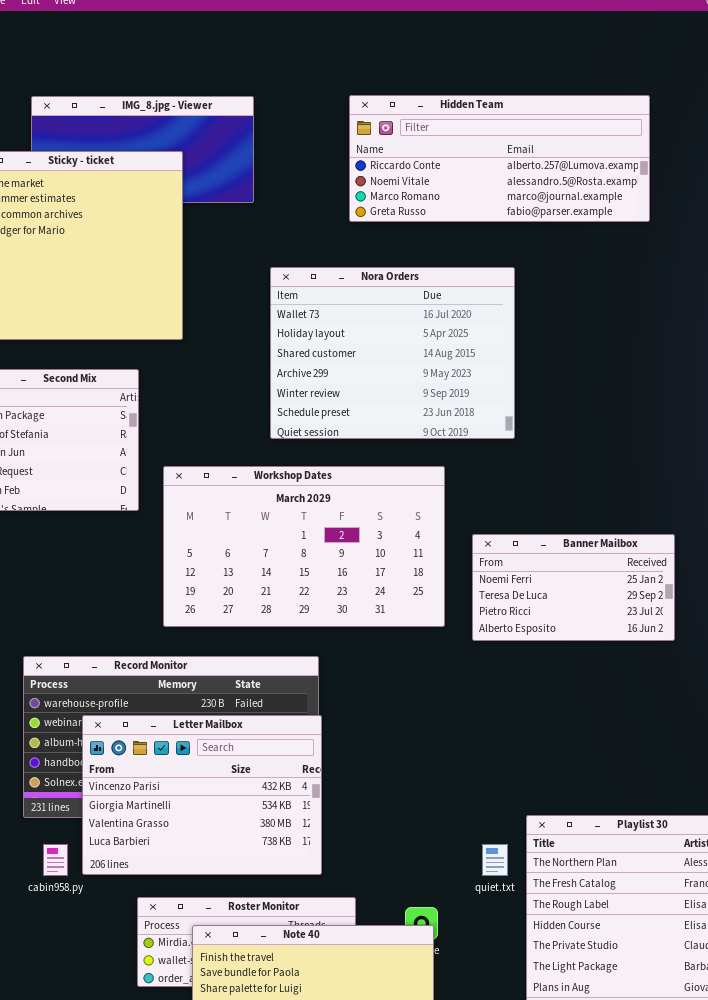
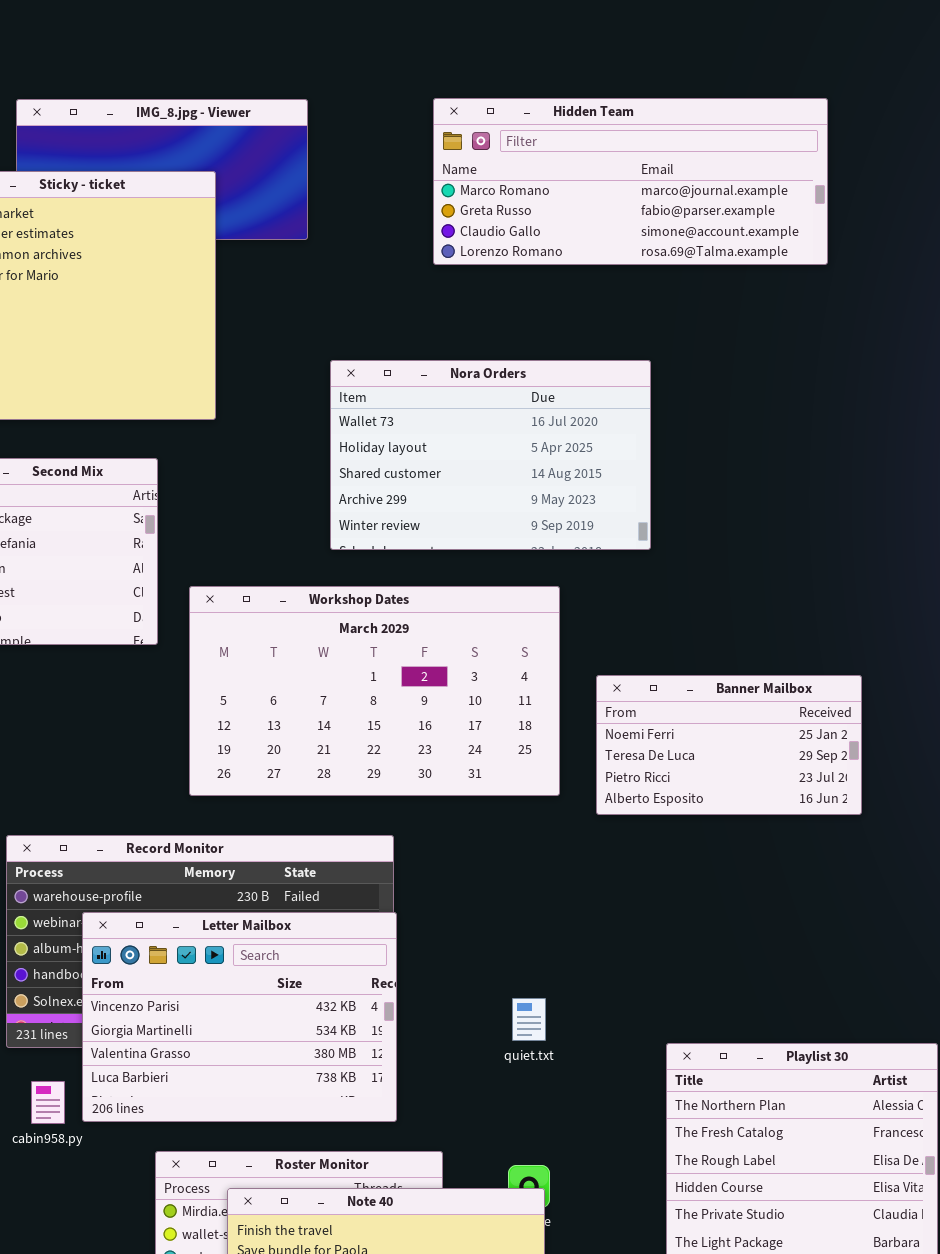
Hidden Team: [349,95,650,222] -> [433,98,828,265], scrolled down 2 rows
Nora Orders: [270,267,515,439] -> [330,360,651,550], resized
quiet.txt: [482,844,508,876] -> [512,998,546,1041], moved

